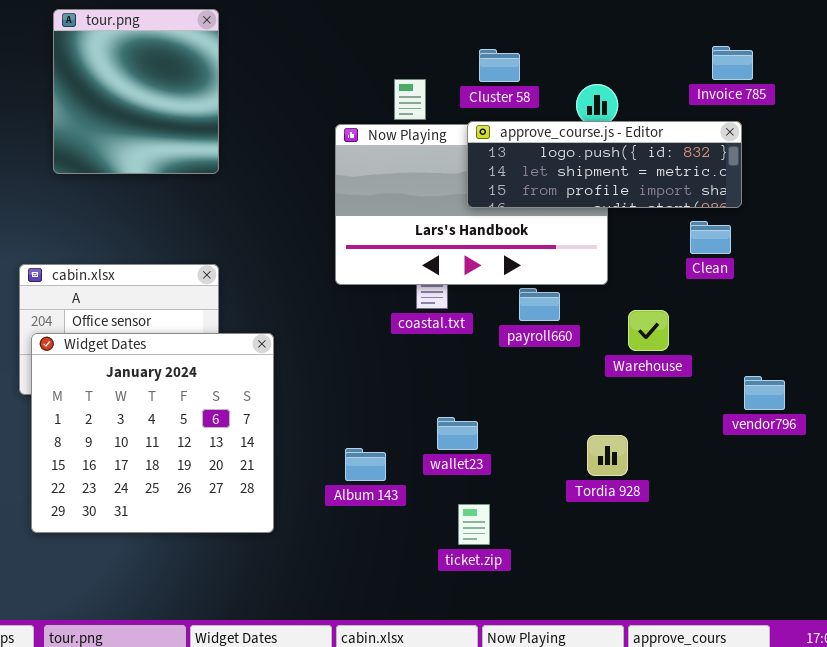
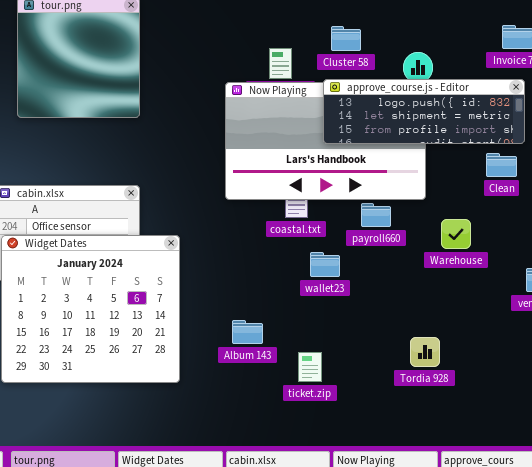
wallet23: [437,417,478,450] -> [310,252,340,277], moved
Tordia 928: [587,435,628,476] -> [410,337,440,367], moved
ticket.zip: [458,504,490,545] -> [298,352,322,382], moved

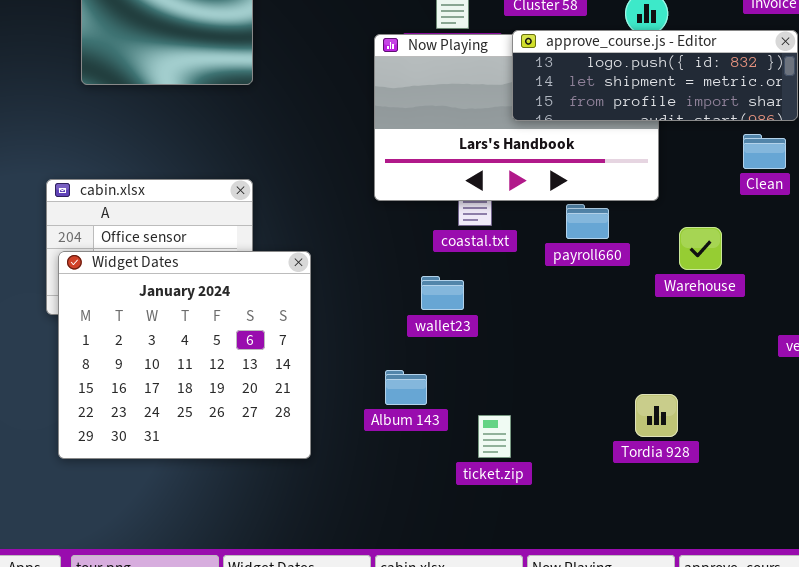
wallet23: [310,252,340,277] -> [421,276,464,310], moved

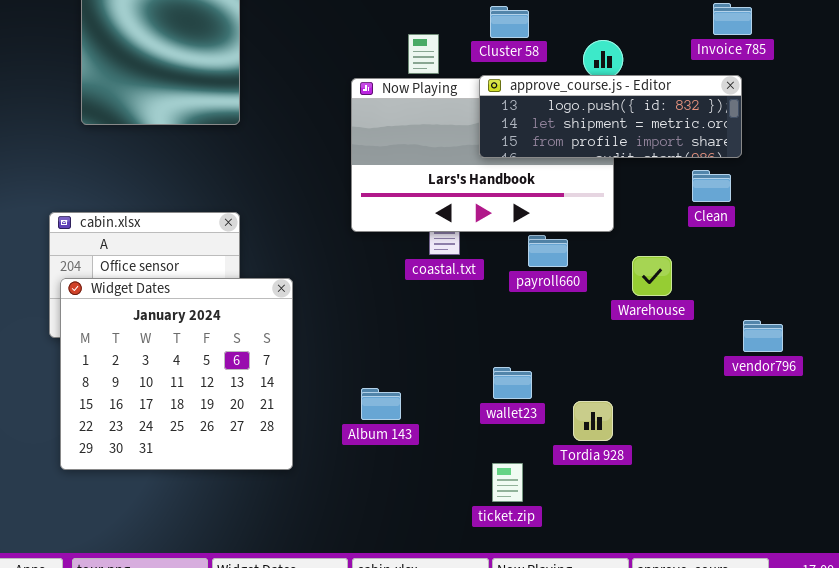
wallet23: [421,276,464,310] -> [493,367,532,399], moved
Tordia 928: [635,394,678,437] -> [573,401,613,441], moved
ticket.zip: [478,415,511,458] -> [492,463,523,502], moved

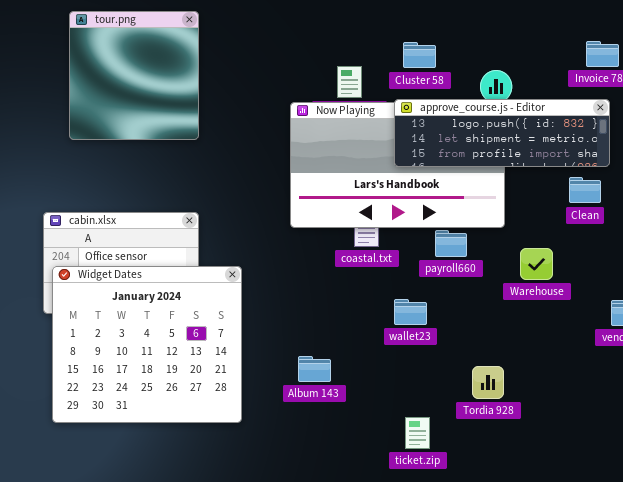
wallet23: [493,367,532,399] -> [394,299,427,325], moved

